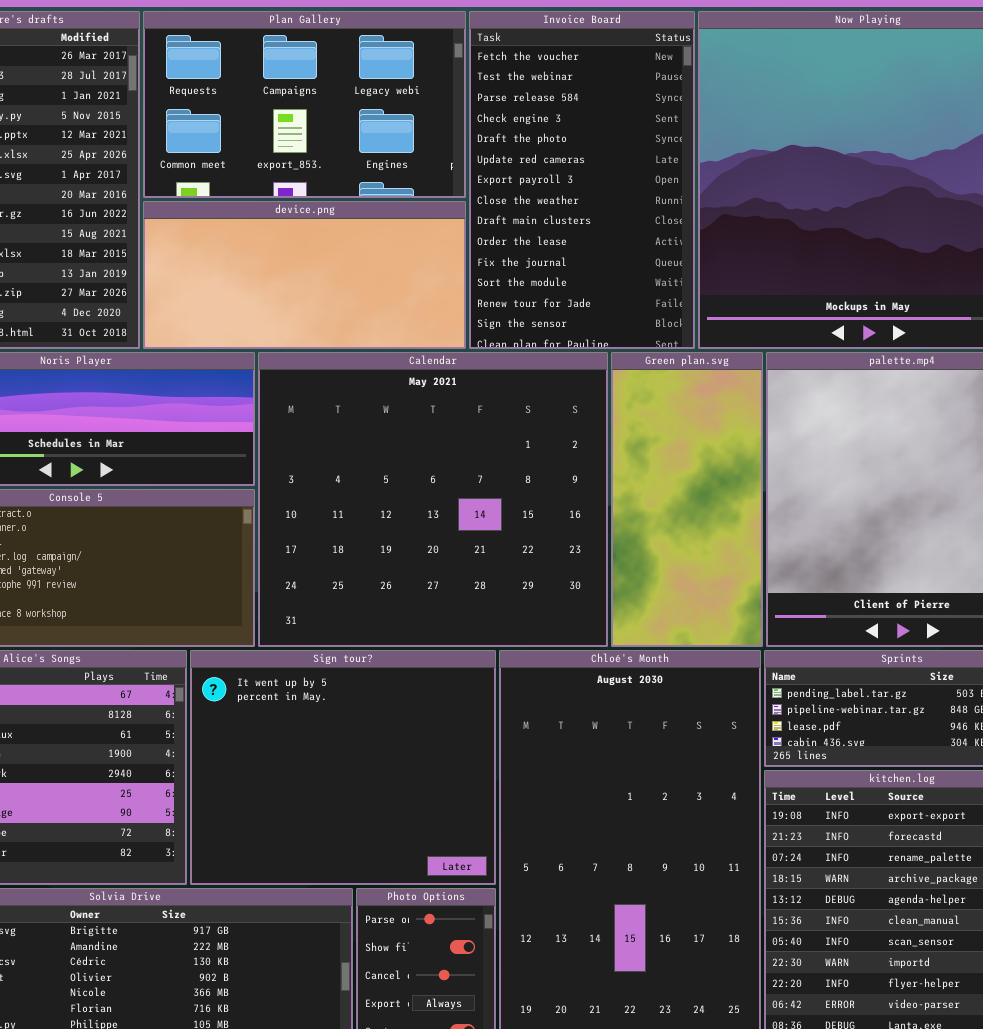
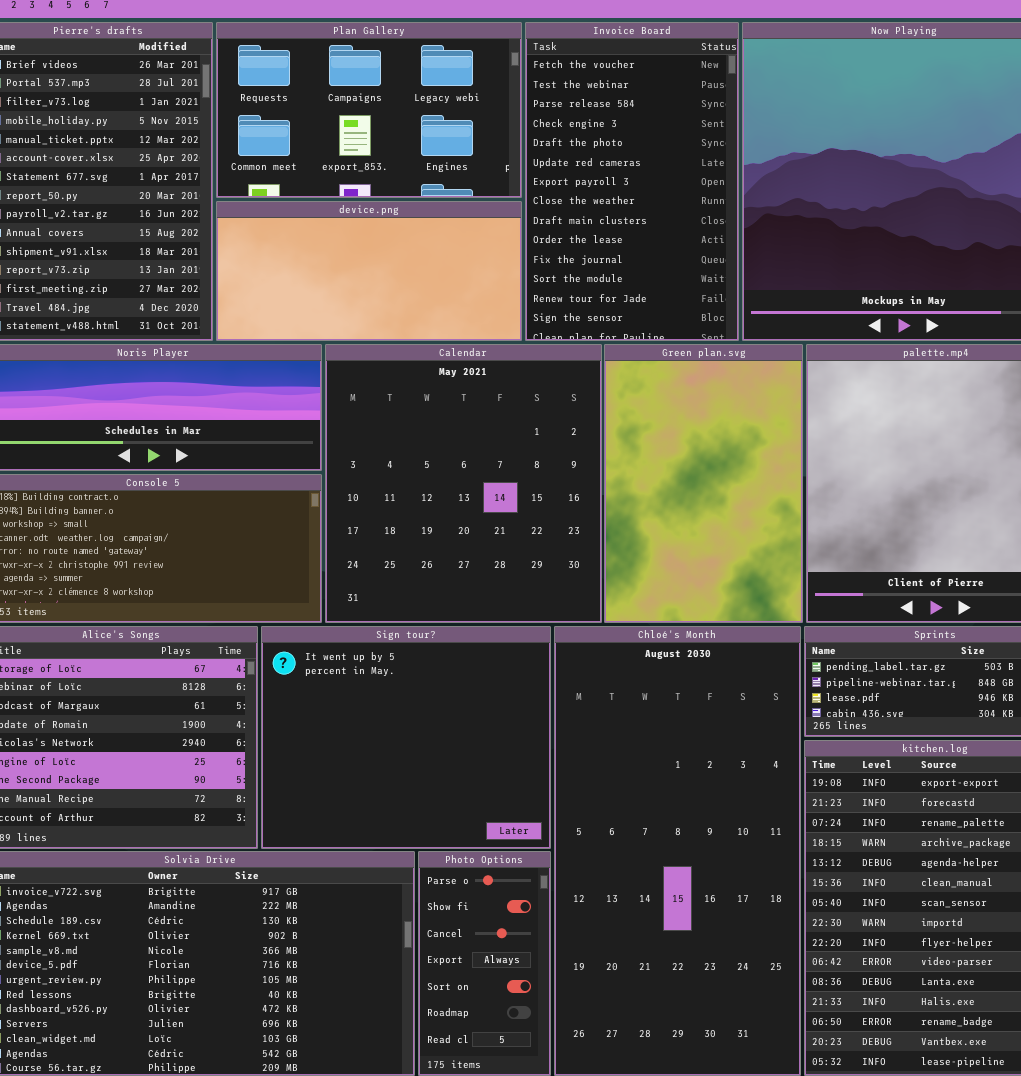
Calendar: [258,352,608,647] -> [325,344,602,623], resized
Green plan.svg: [611,352,763,647] -> [604,344,803,623], resized

